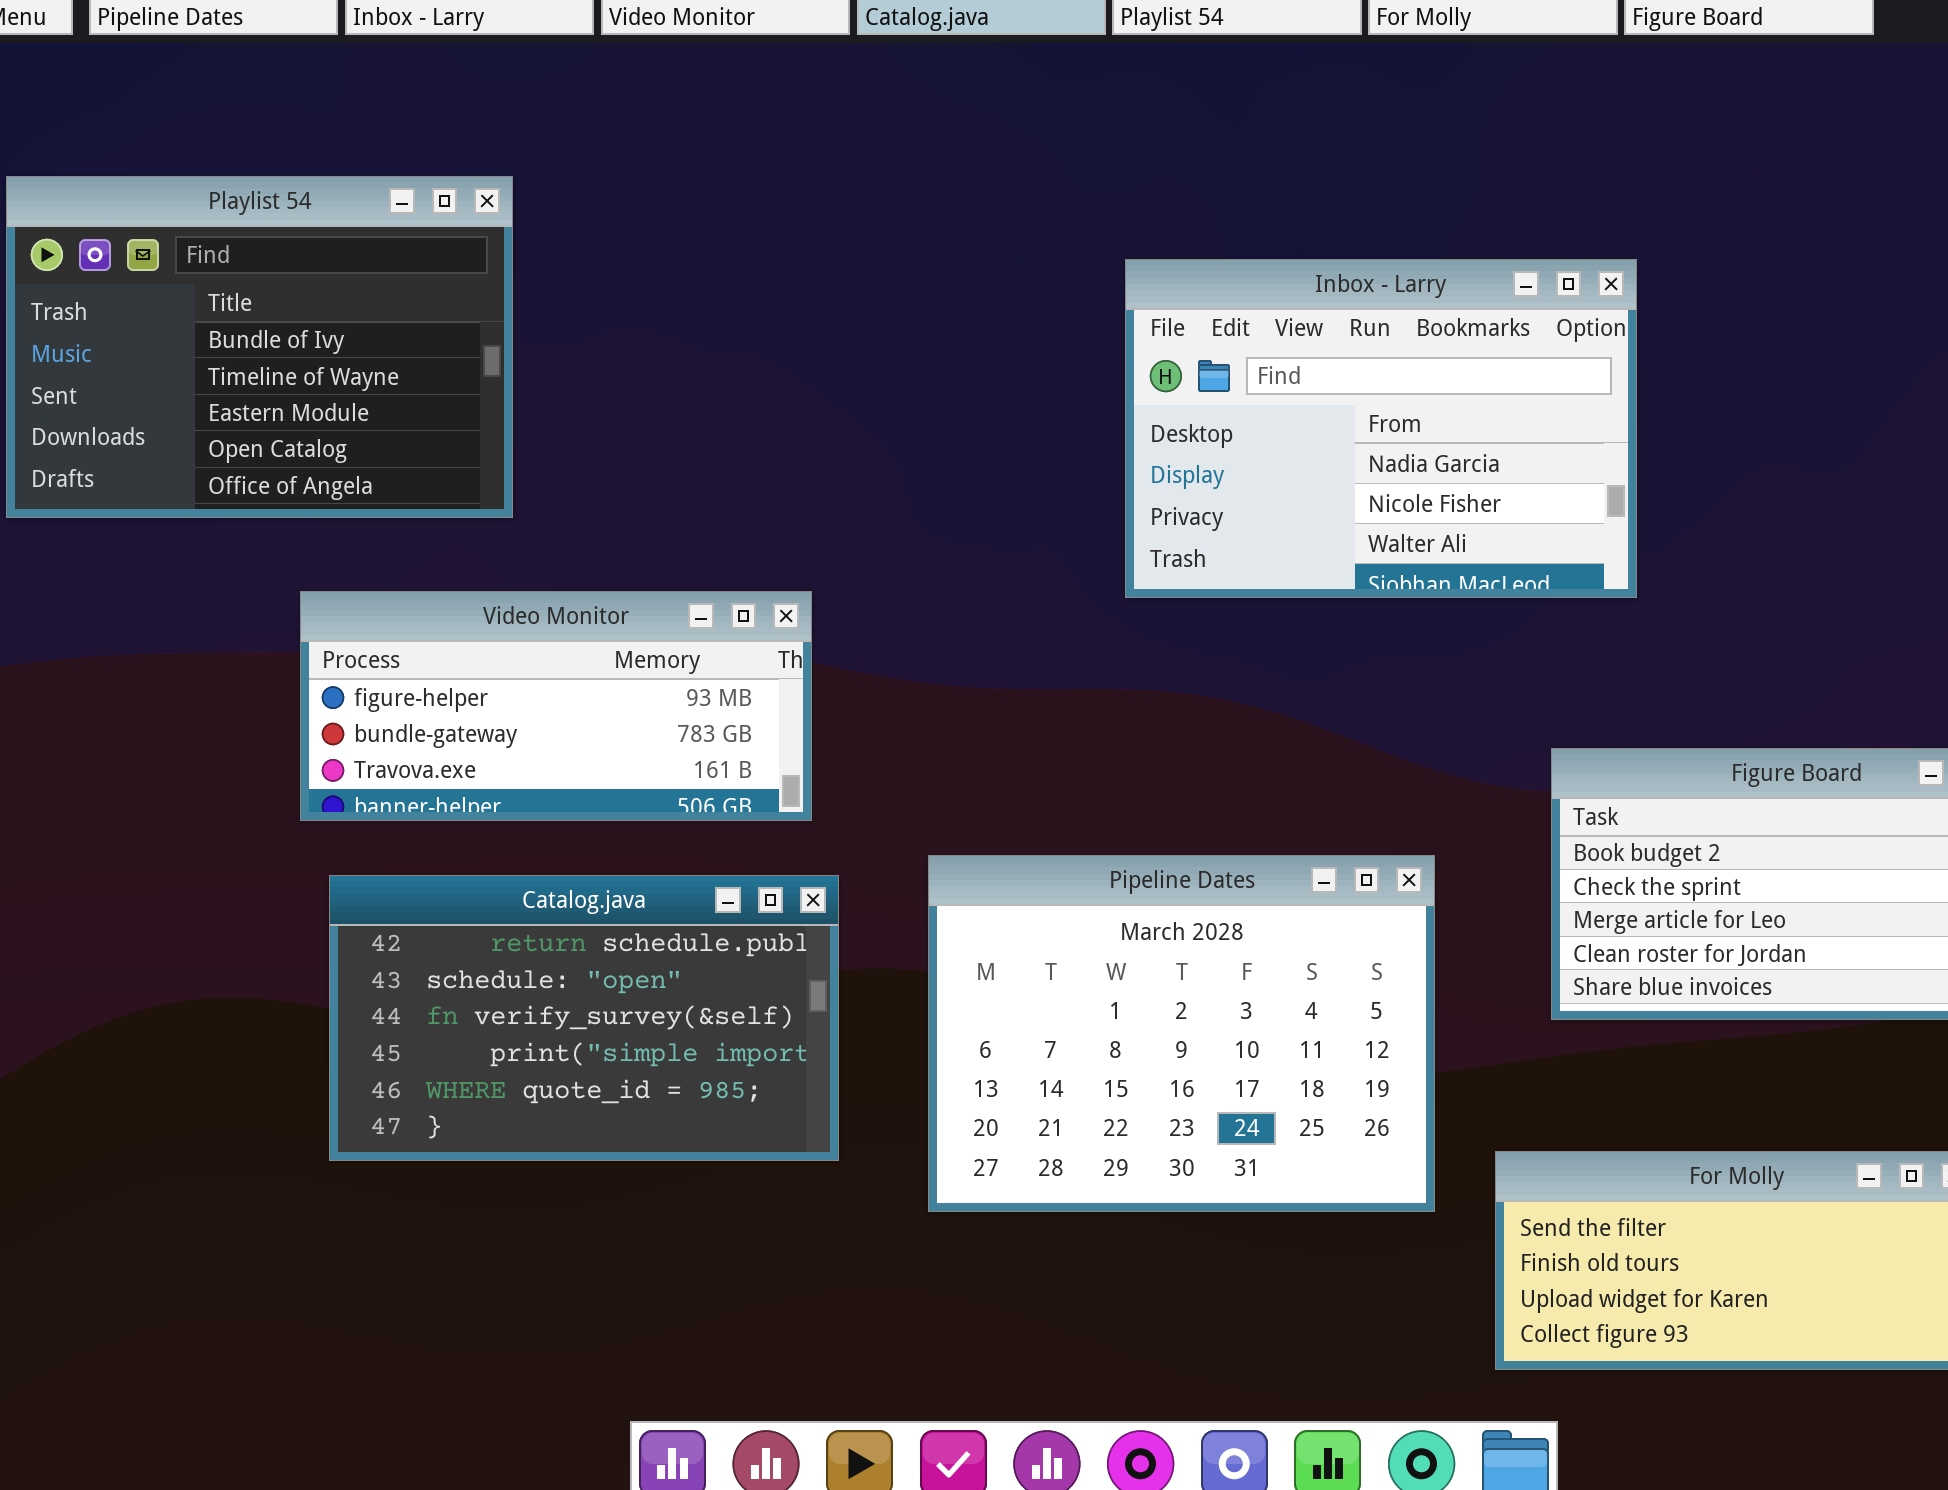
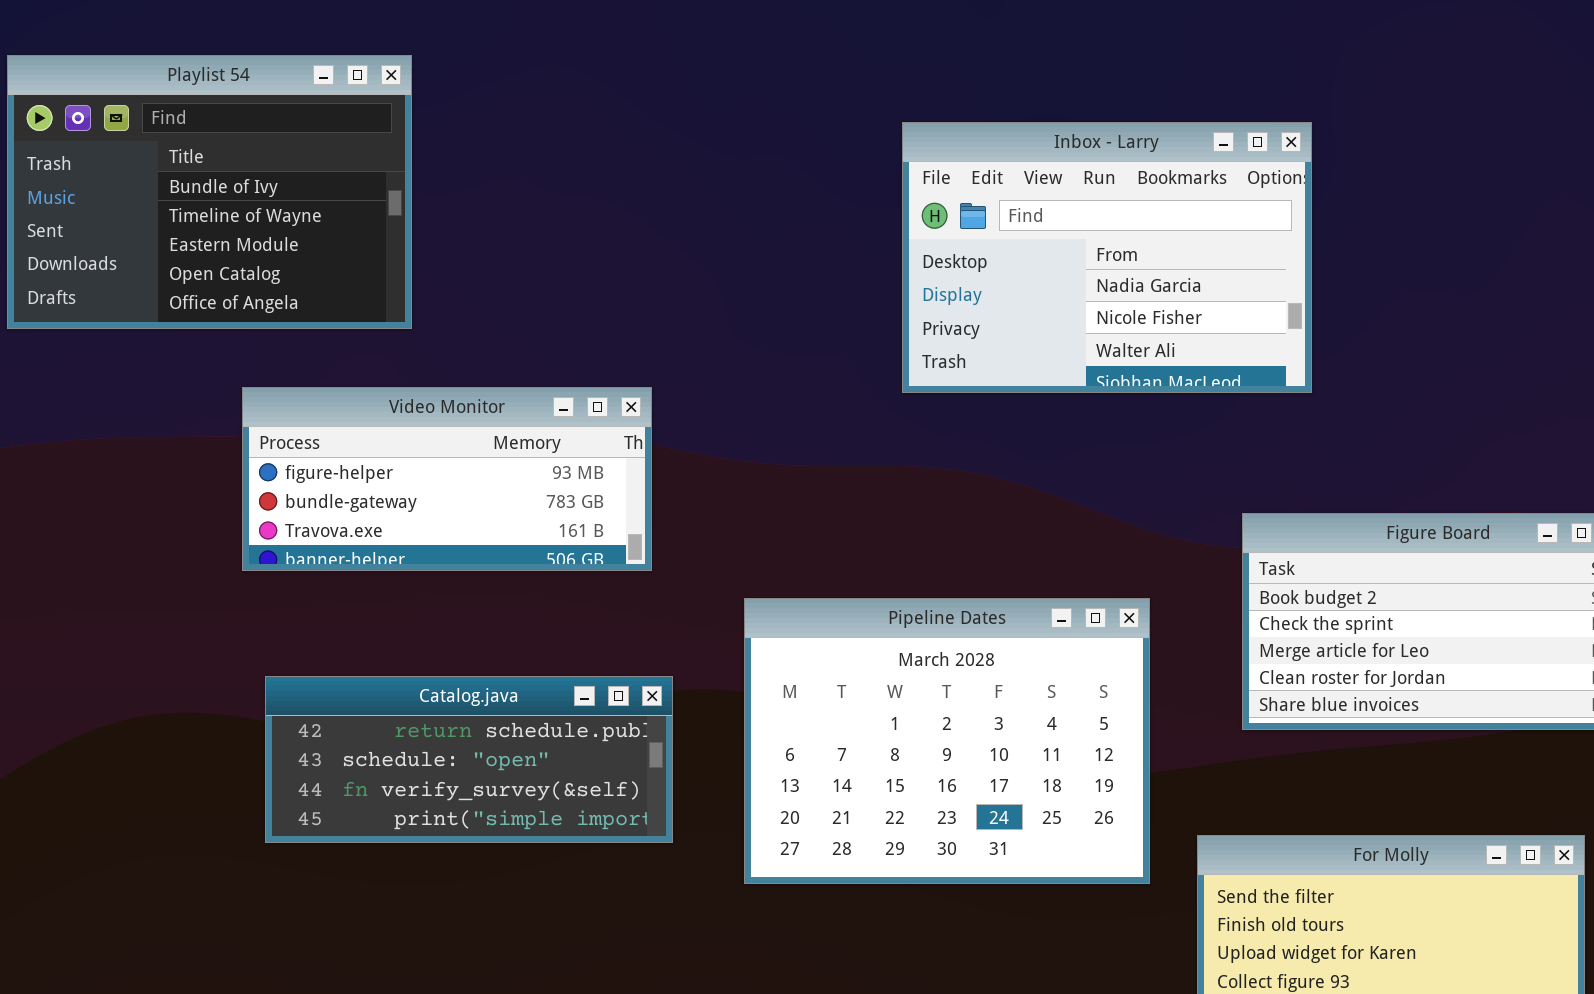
Catalog.java: [329,875,839,1161] -> [265,676,673,843], resized

